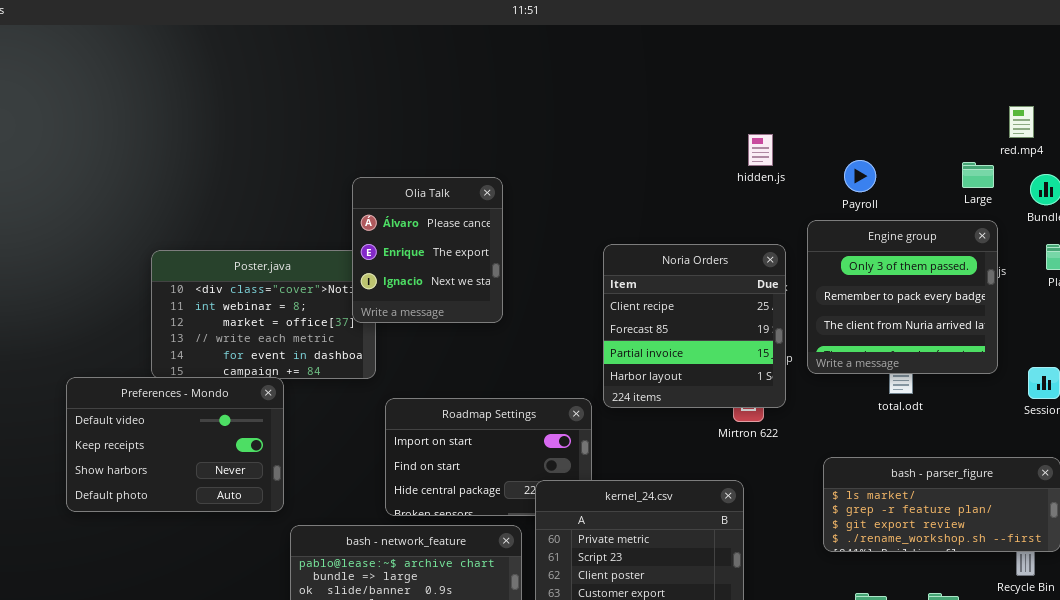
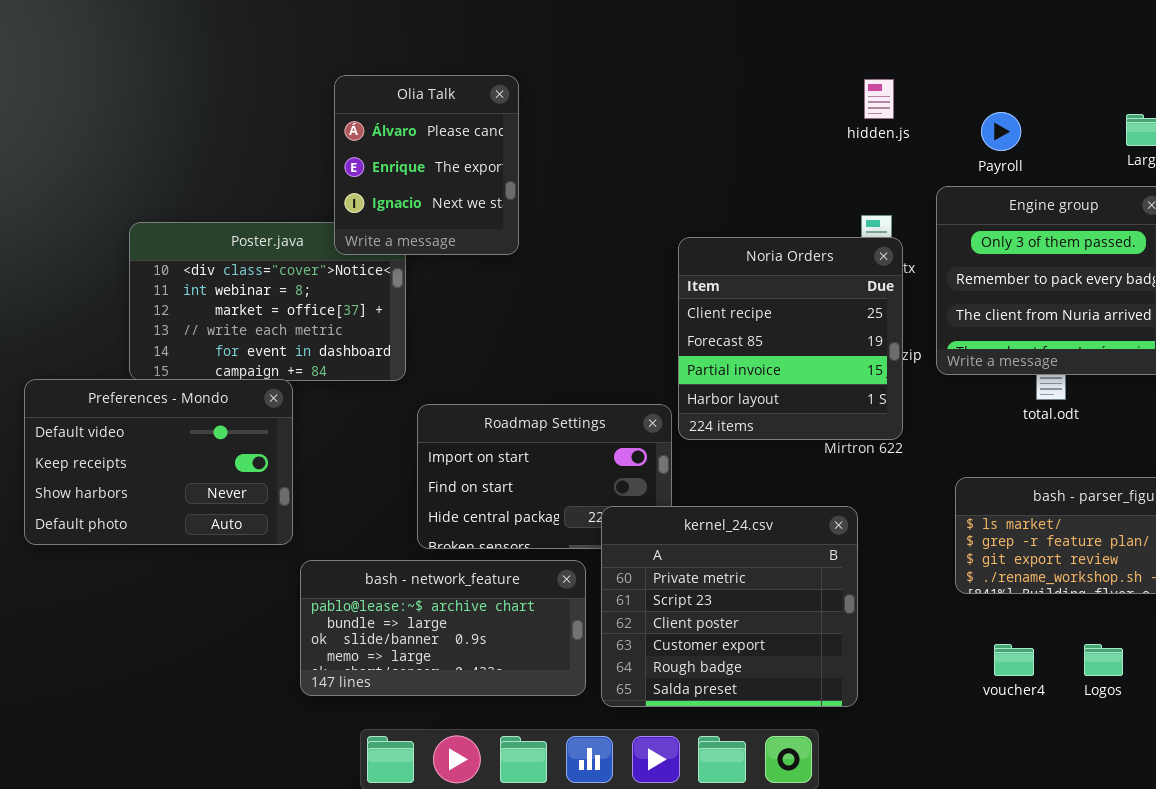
Olia Talk: [352,177,503,323] -> [334,75,519,255], moved
Noria Orders: [603,244,786,408] -> [678,237,903,440], moved

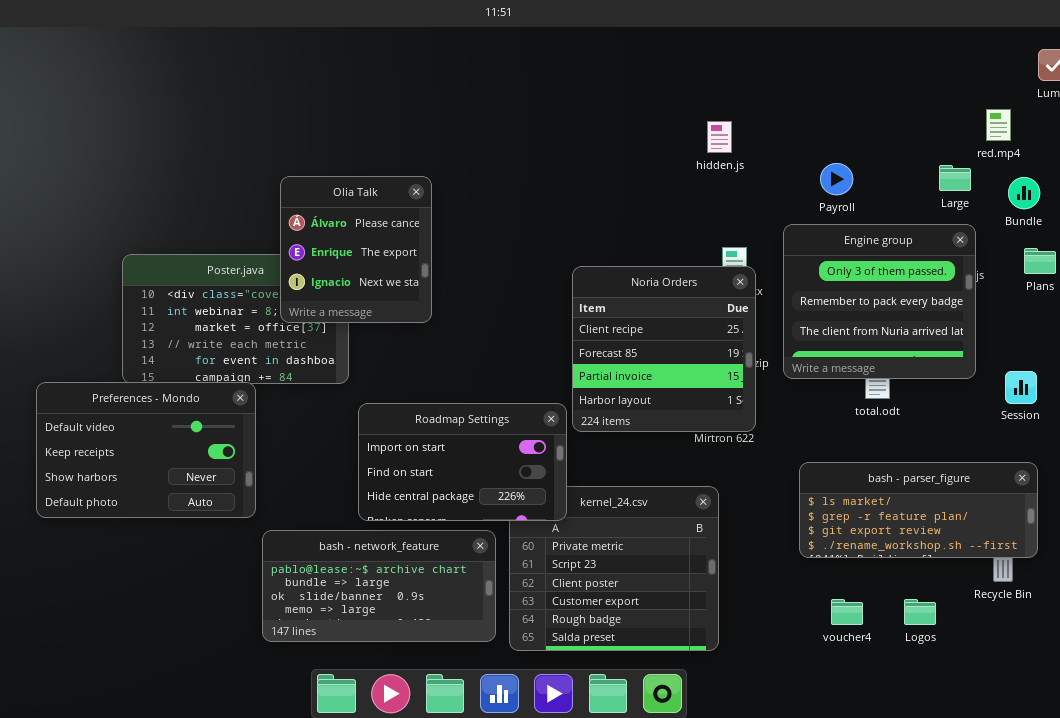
Olia Talk: [334,75,519,255] -> [280,176,432,323], moved
hidden.js: [864,79,894,119] -> [707,121,732,153], moved
Roadmap Settings: [417,404,672,549] -> [358,403,567,521], raised

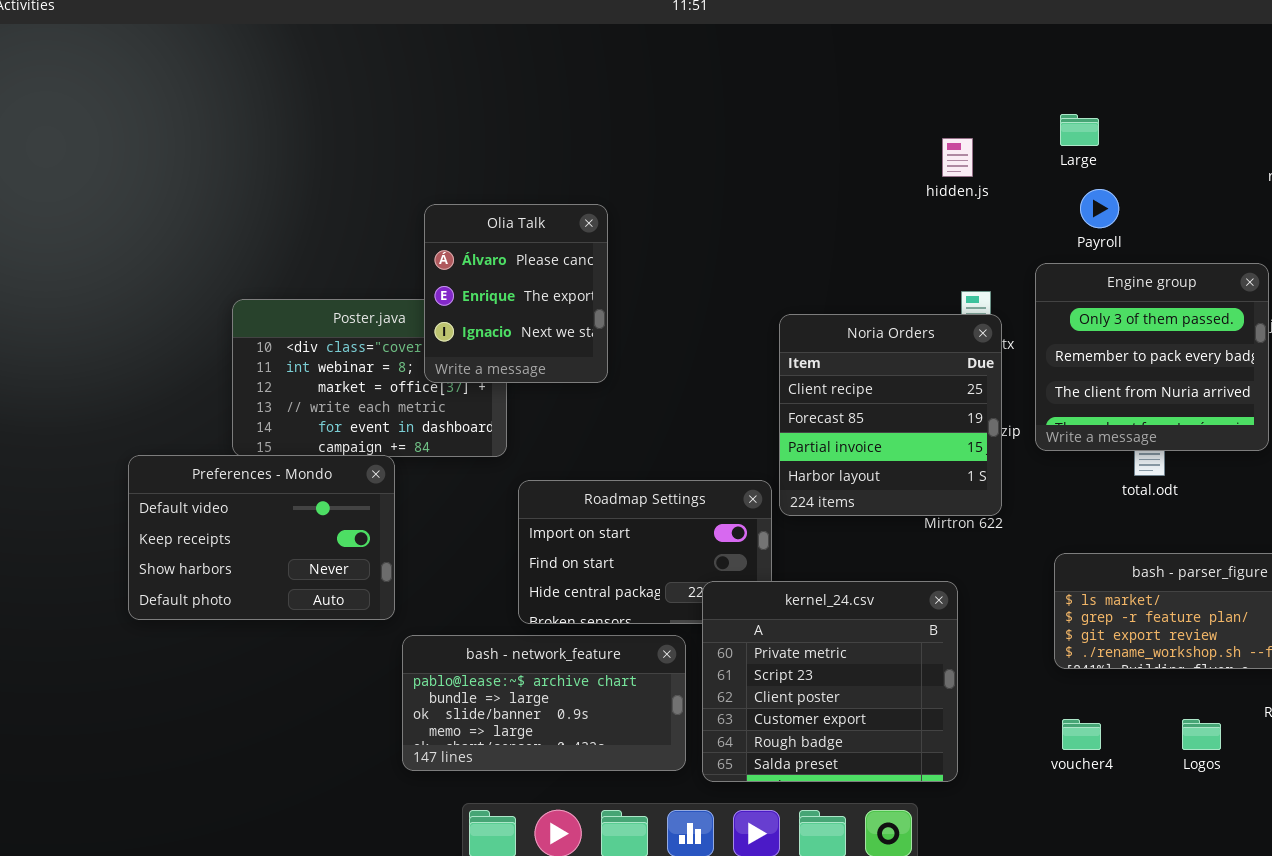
Large: [939,165,971,191] -> [1060,114,1099,146], moved
kernel_24.csv: [509,486,719,651] -> [702,581,958,782], raised
voucher4: [831,599,863,625] -> [1062,719,1101,750], moved

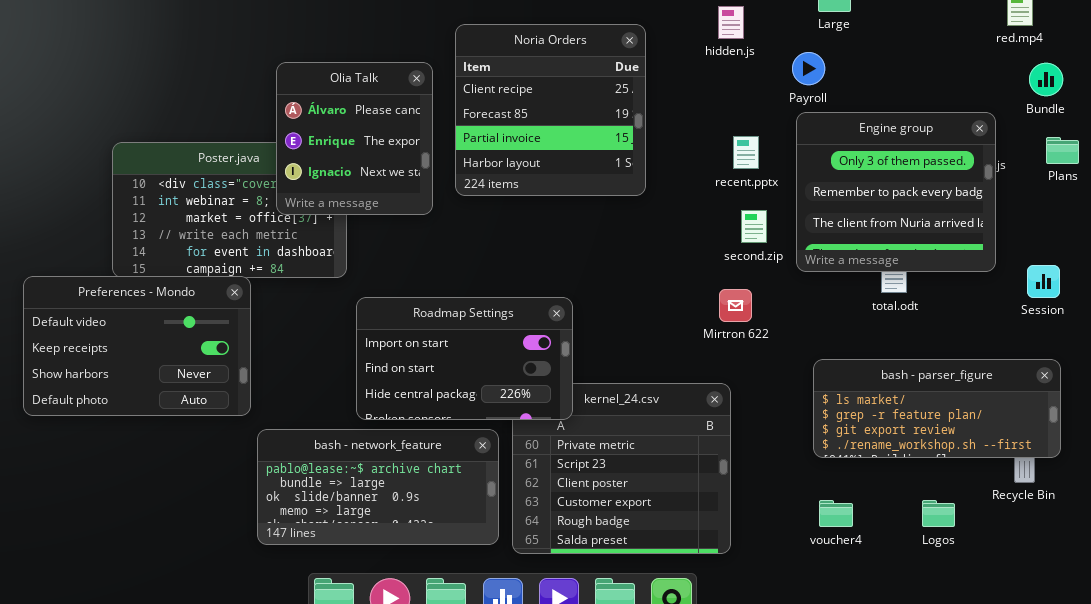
Payroll: [1080,189,1119,228] -> [792,52,825,85], moved
Noria Orders: [779,314,1002,516] -> [455,24,646,196], moved
Roadmap Settings: [518,480,772,624] -> [356,297,573,420], raised

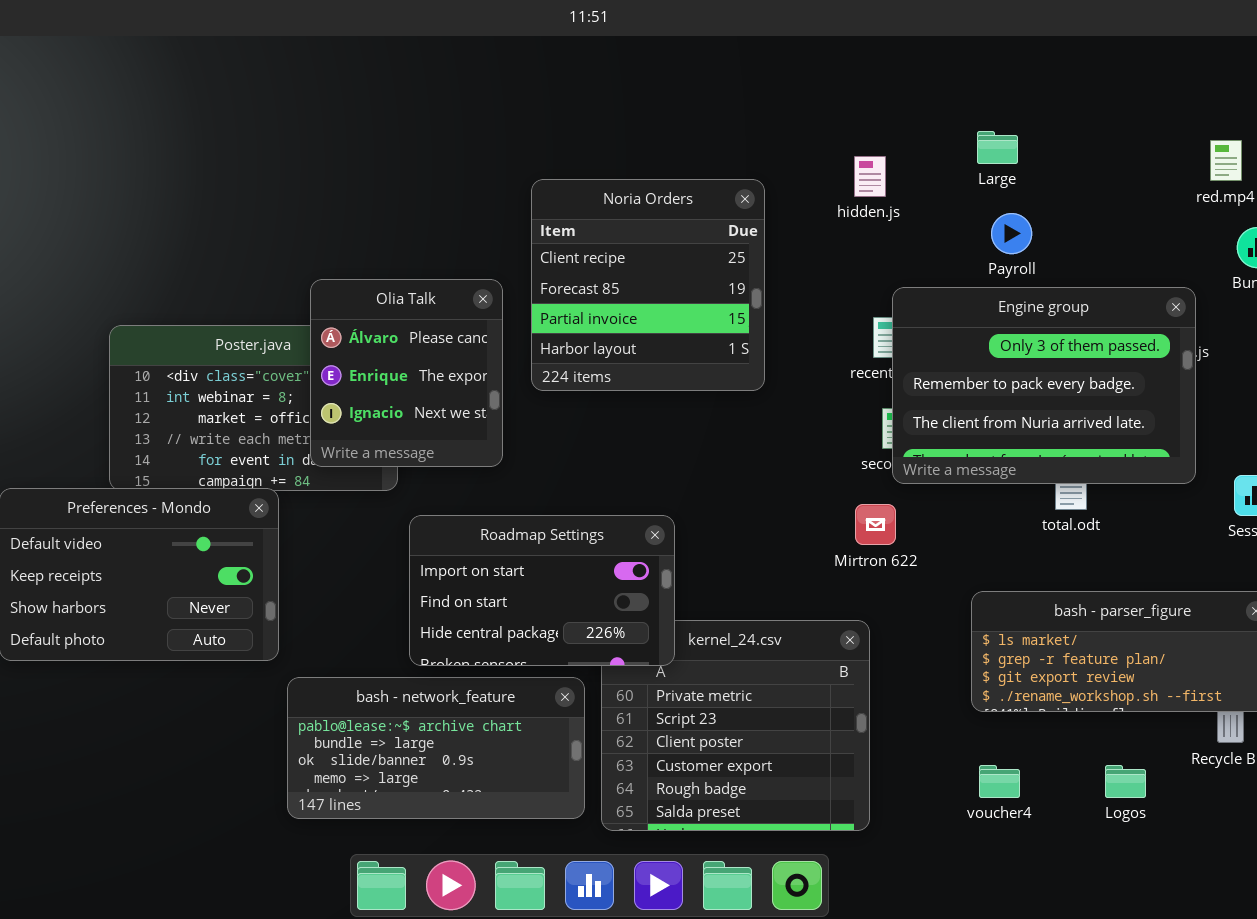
Payroll: [792,52,825,85] -> [991,213,1032,254], moved
Olia Talk: [276,62,433,215] -> [310,279,503,467], moved
Engine group: [796,112,996,272] -> [892,287,1196,484], resized

